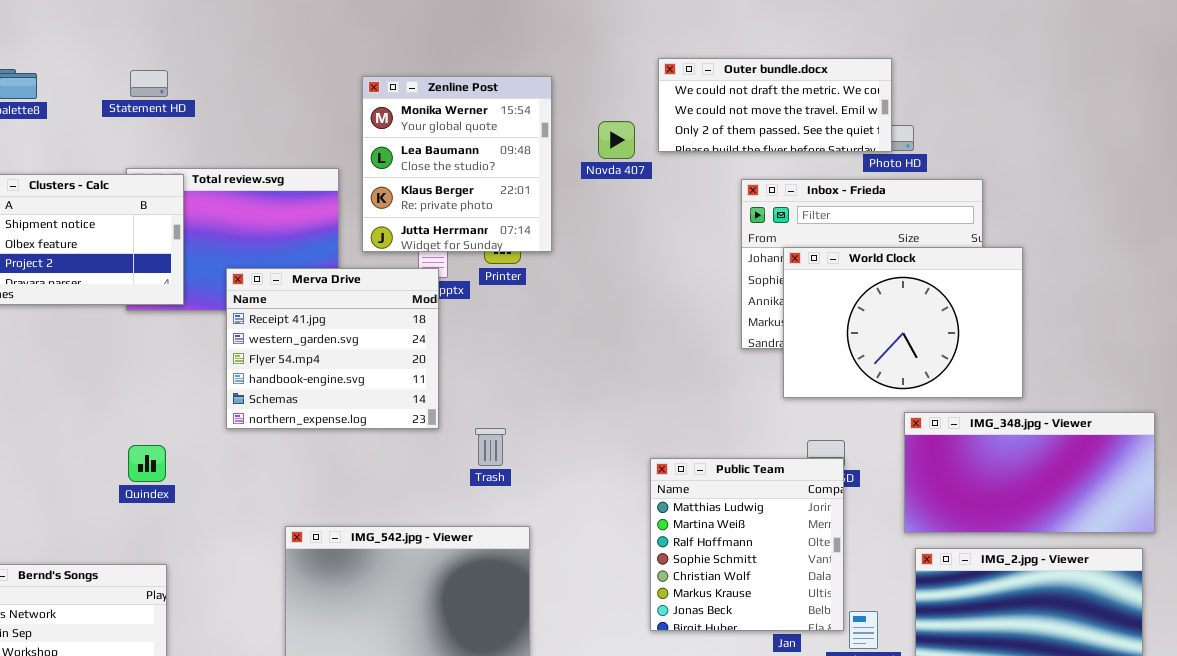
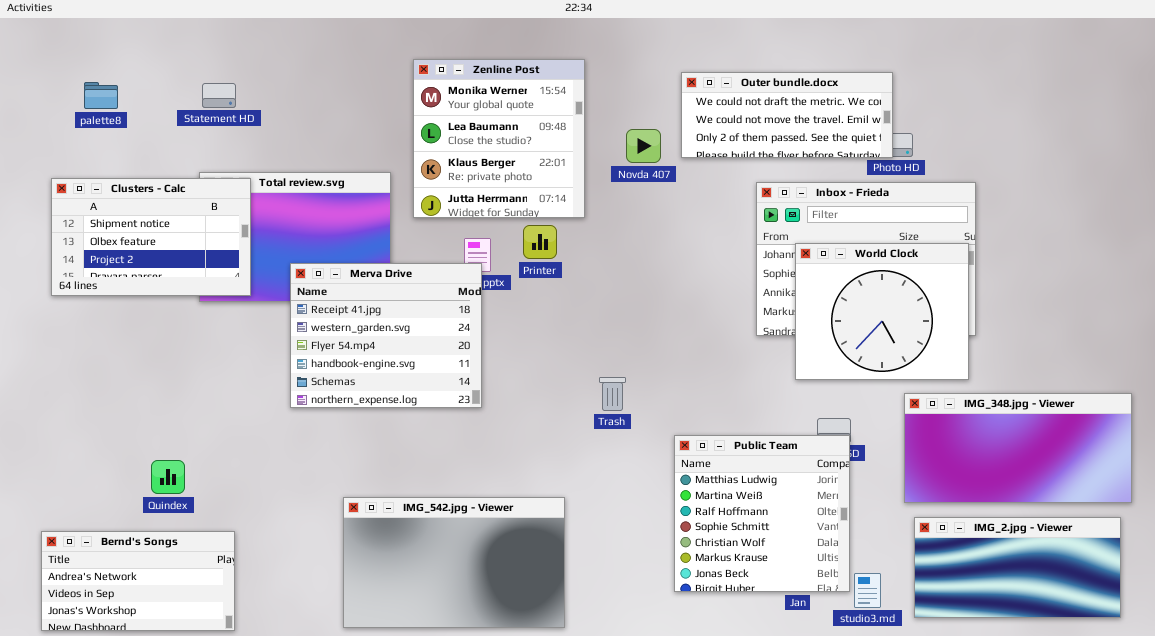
Zenline Post: [362,76,552,252] -> [413,59,585,218], moved
World Clock: [783,247,1023,398] -> [795,243,969,380], resized
Trash: [475,428,506,466] -> [599,377,626,411], moved
Quindex: [128,445,166,482] -> [151,460,185,494], moved

